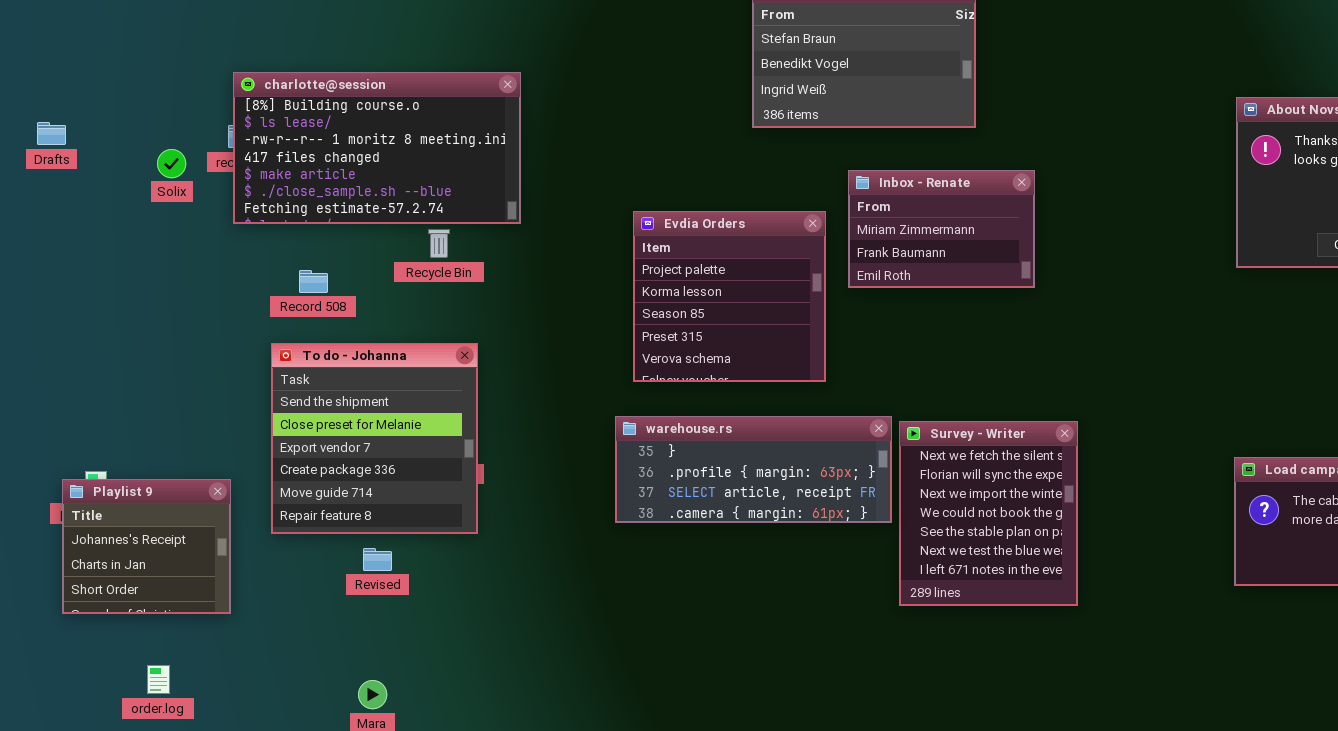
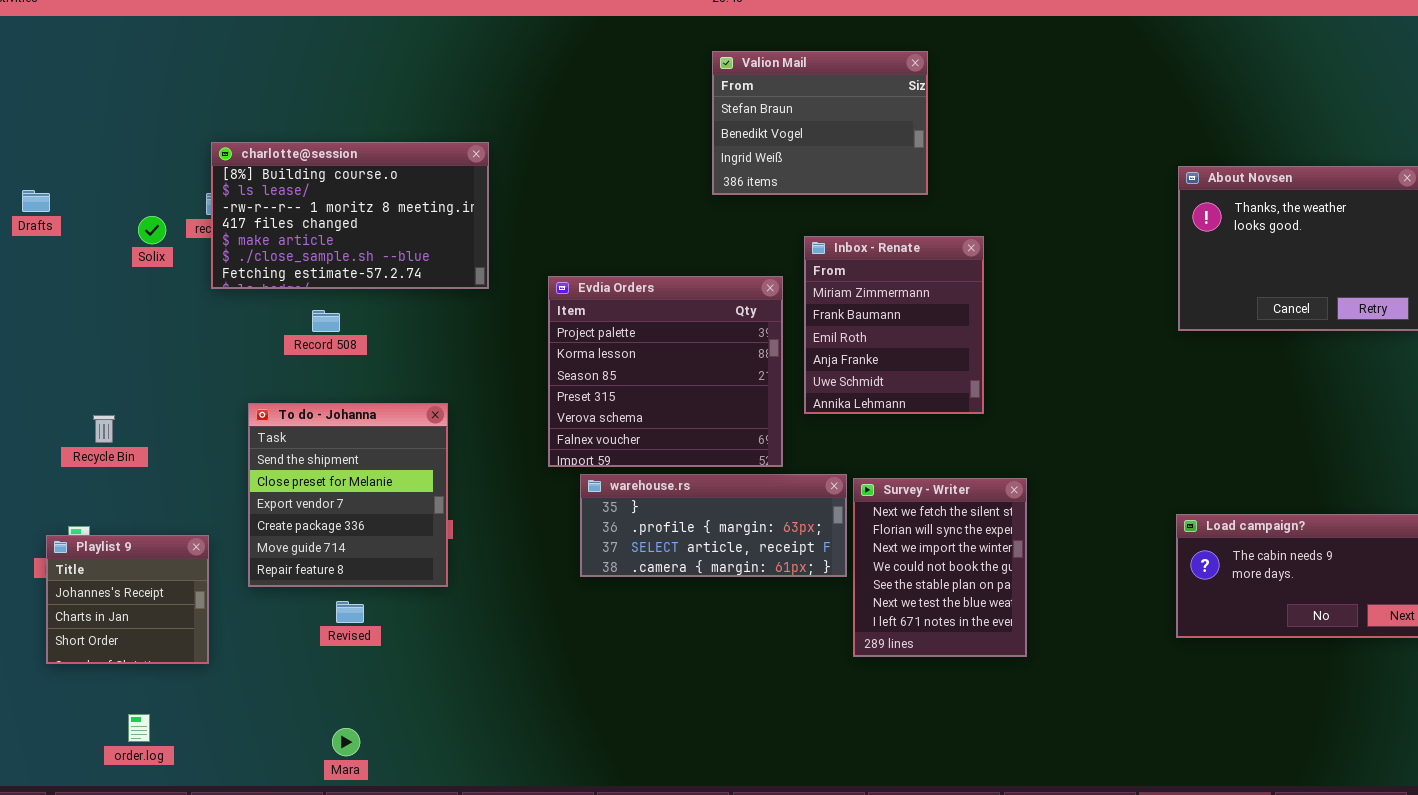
Inbox - Renate: [848,170,1035,288] -> [804,236,984,414], resized
Evdia Orders: [633,211,826,382] -> [548,276,783,467], resized
Recycle Bin: [428,229,450,258] -> [93,415,115,443], moved
Record 508: [299,270,328,293] -> [312,310,340,332], moved

